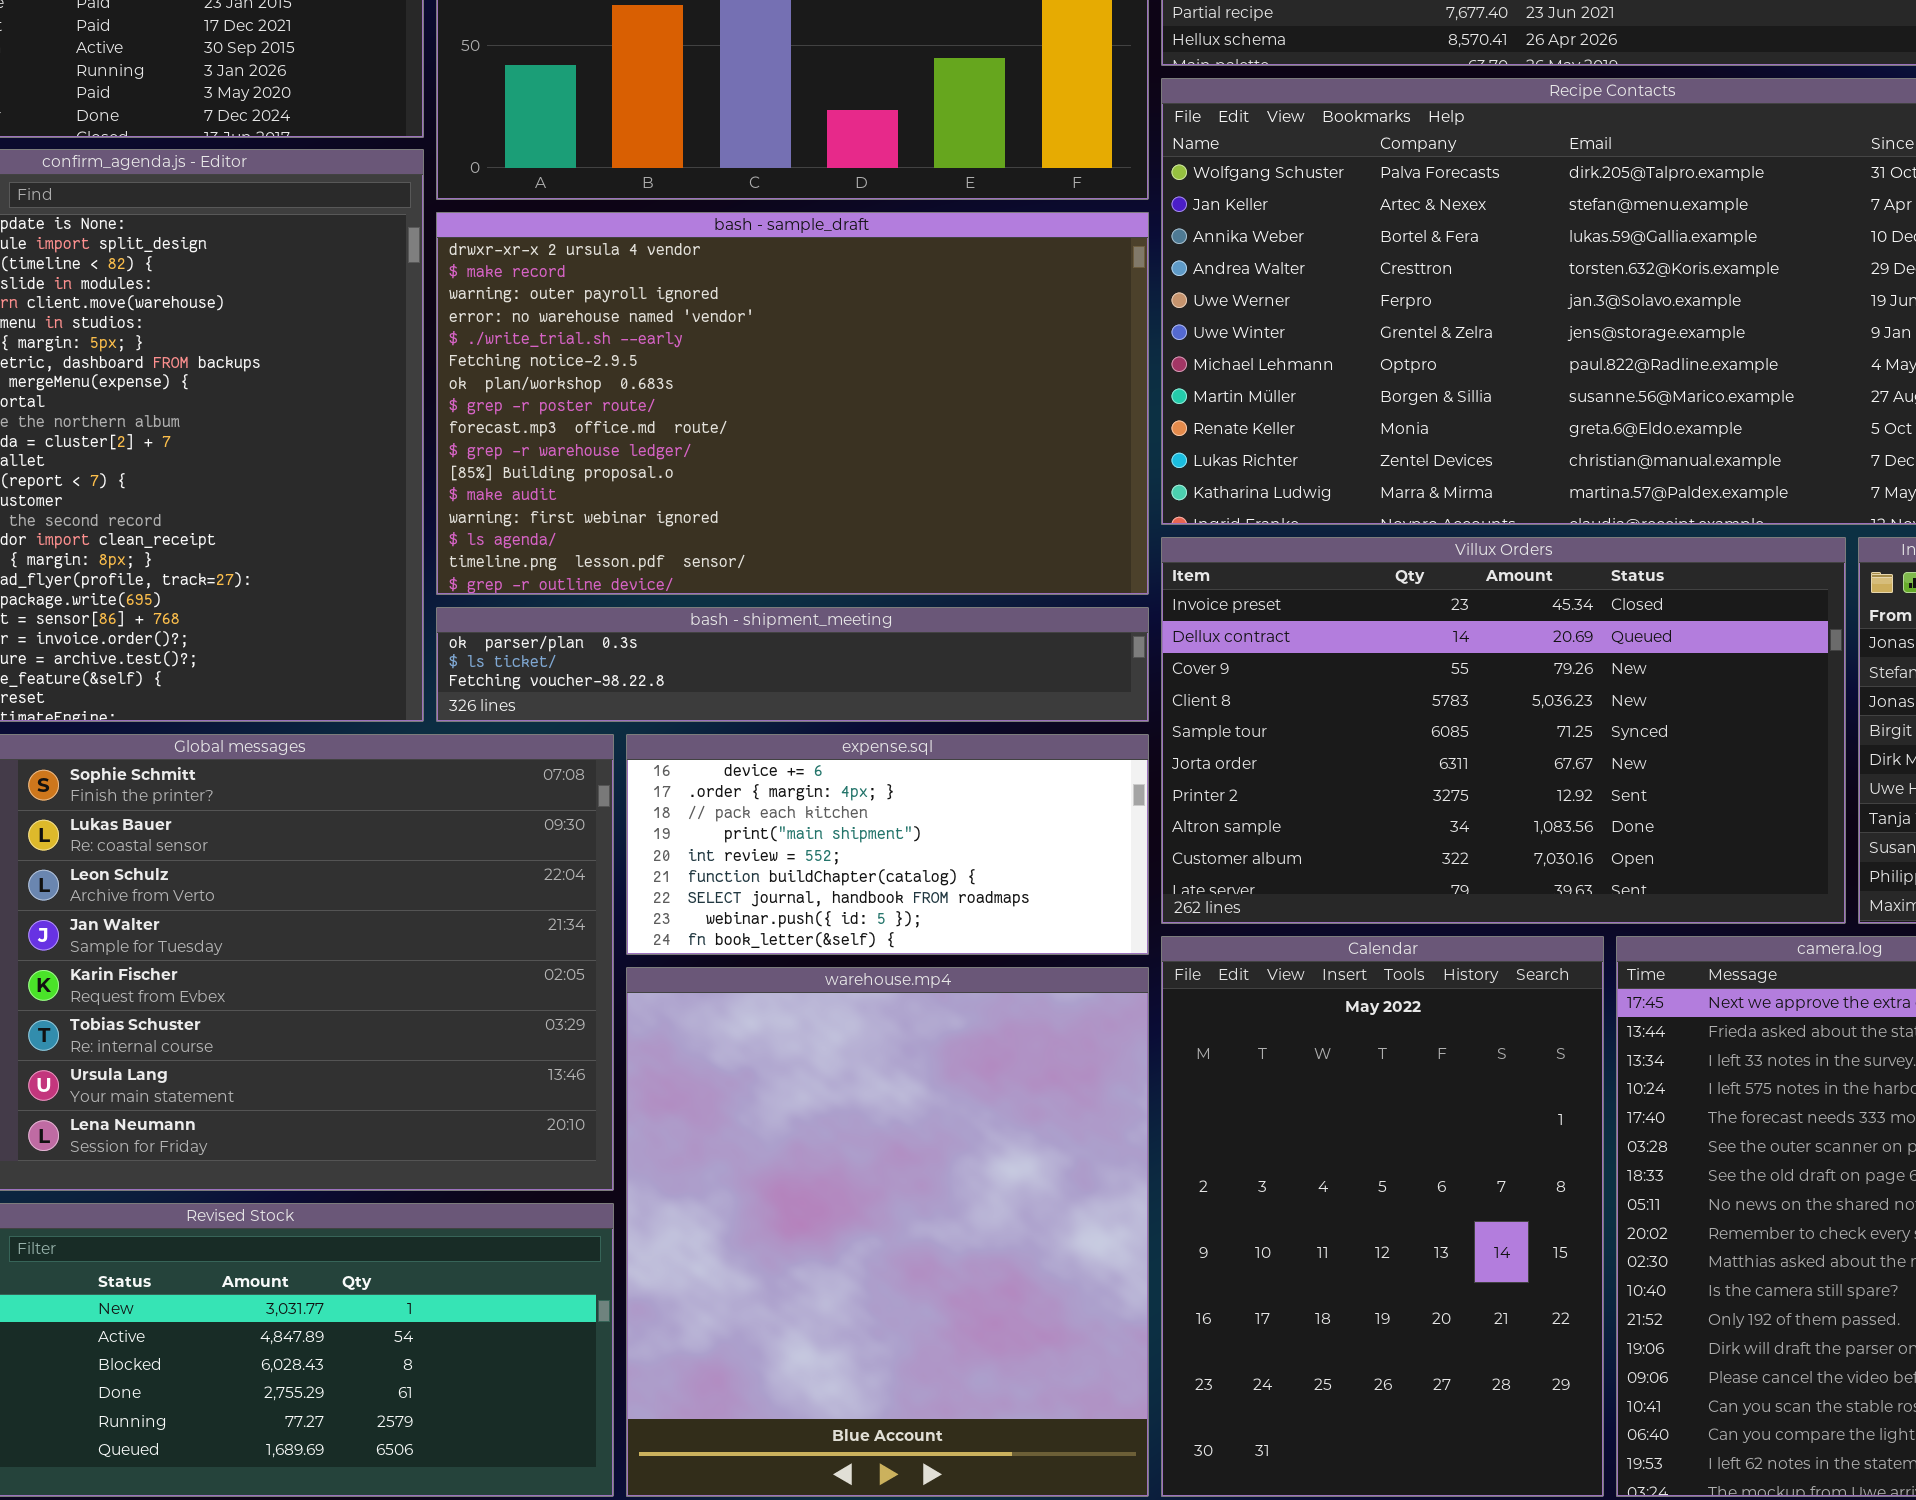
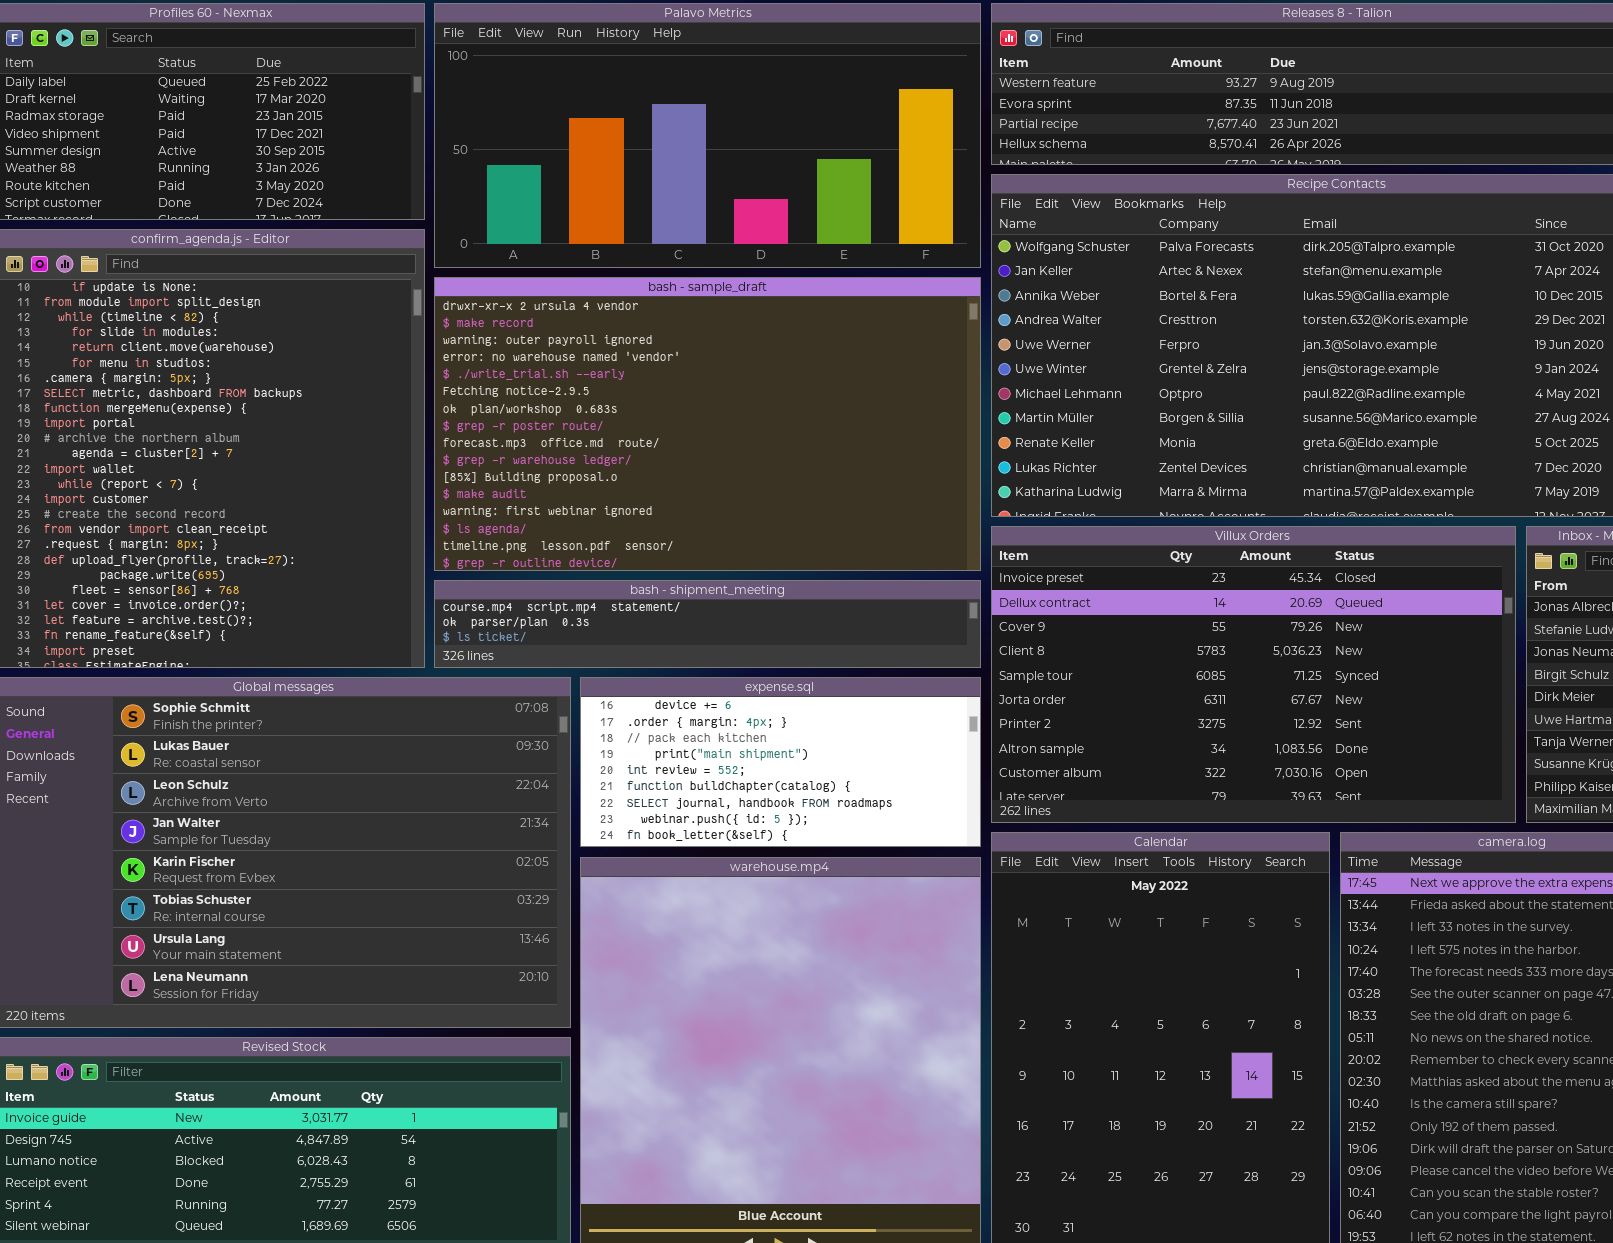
bash - shipment_meeting: [436,607,1149,722] -> [434,580,981,668], scrolled up 1 row

